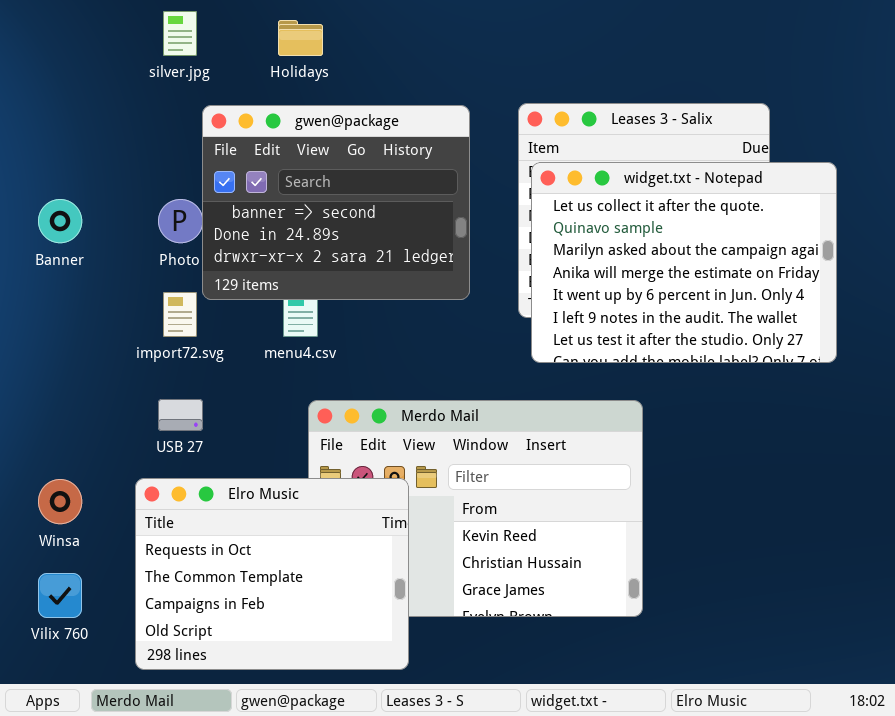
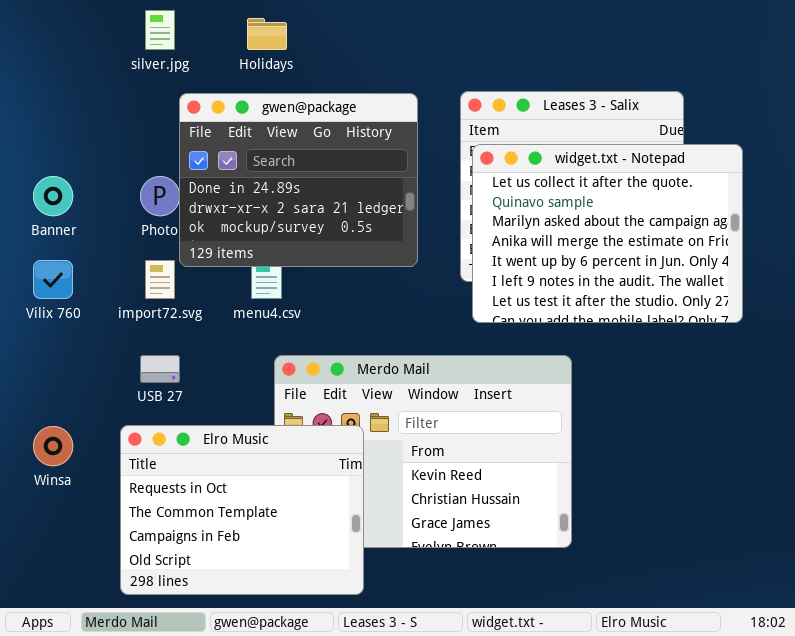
gwen@package: [202,105,470,300] -> [179,93,418,267], scrolled down 1 row
Vilix 760: [38,573,82,618] -> [33,260,73,299], moved

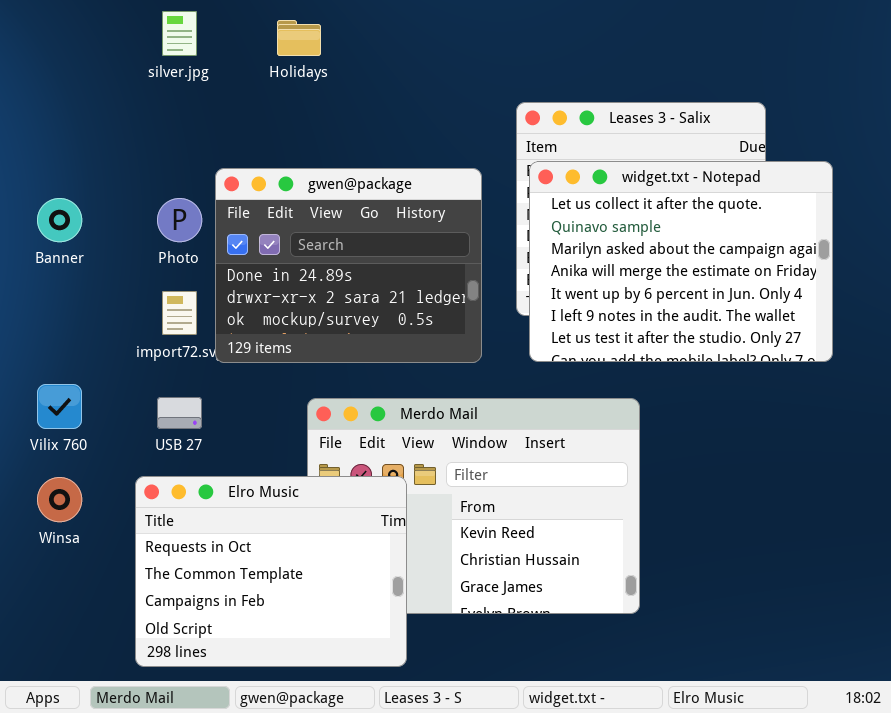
gwen@package: [179,93,418,267] -> [215,168,482,363], moved
Vilix 760: [33,260,73,299] -> [37,384,82,429], moved

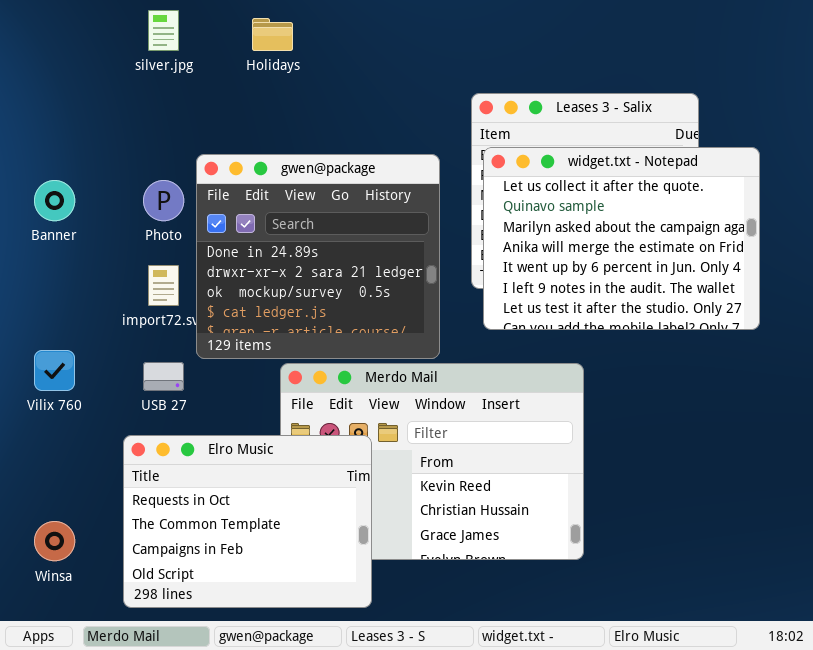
gwen@package: [215,168,482,363] -> [196,154,440,359], resized
Winsa: [37,477,82,522] -> [34,521,75,561], moved

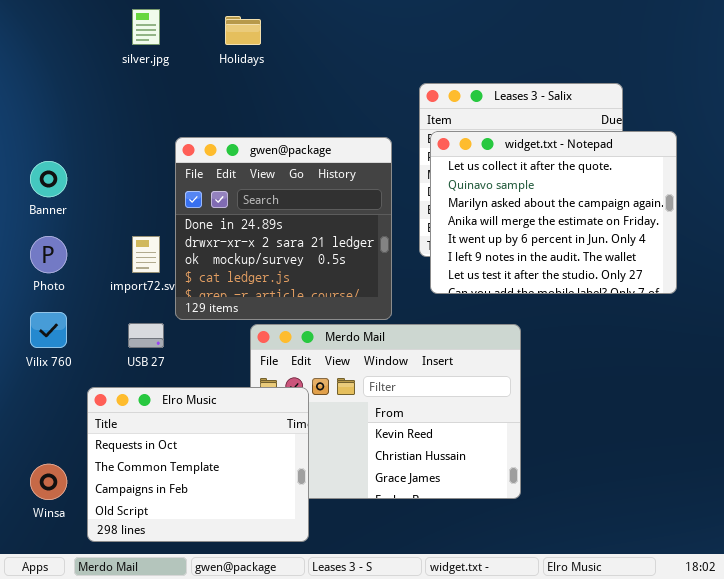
Photo: [143,180,184,221] -> [30,236,67,273], moved
Elro Music: [123,435,372,608] -> [87,387,309,542], moved

